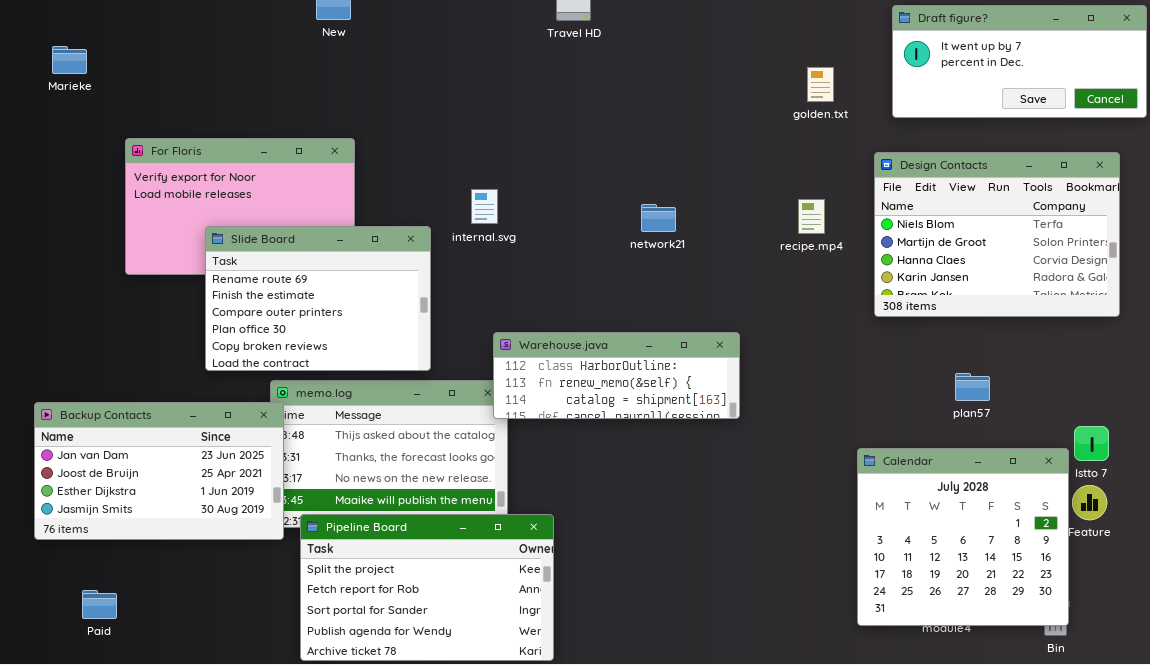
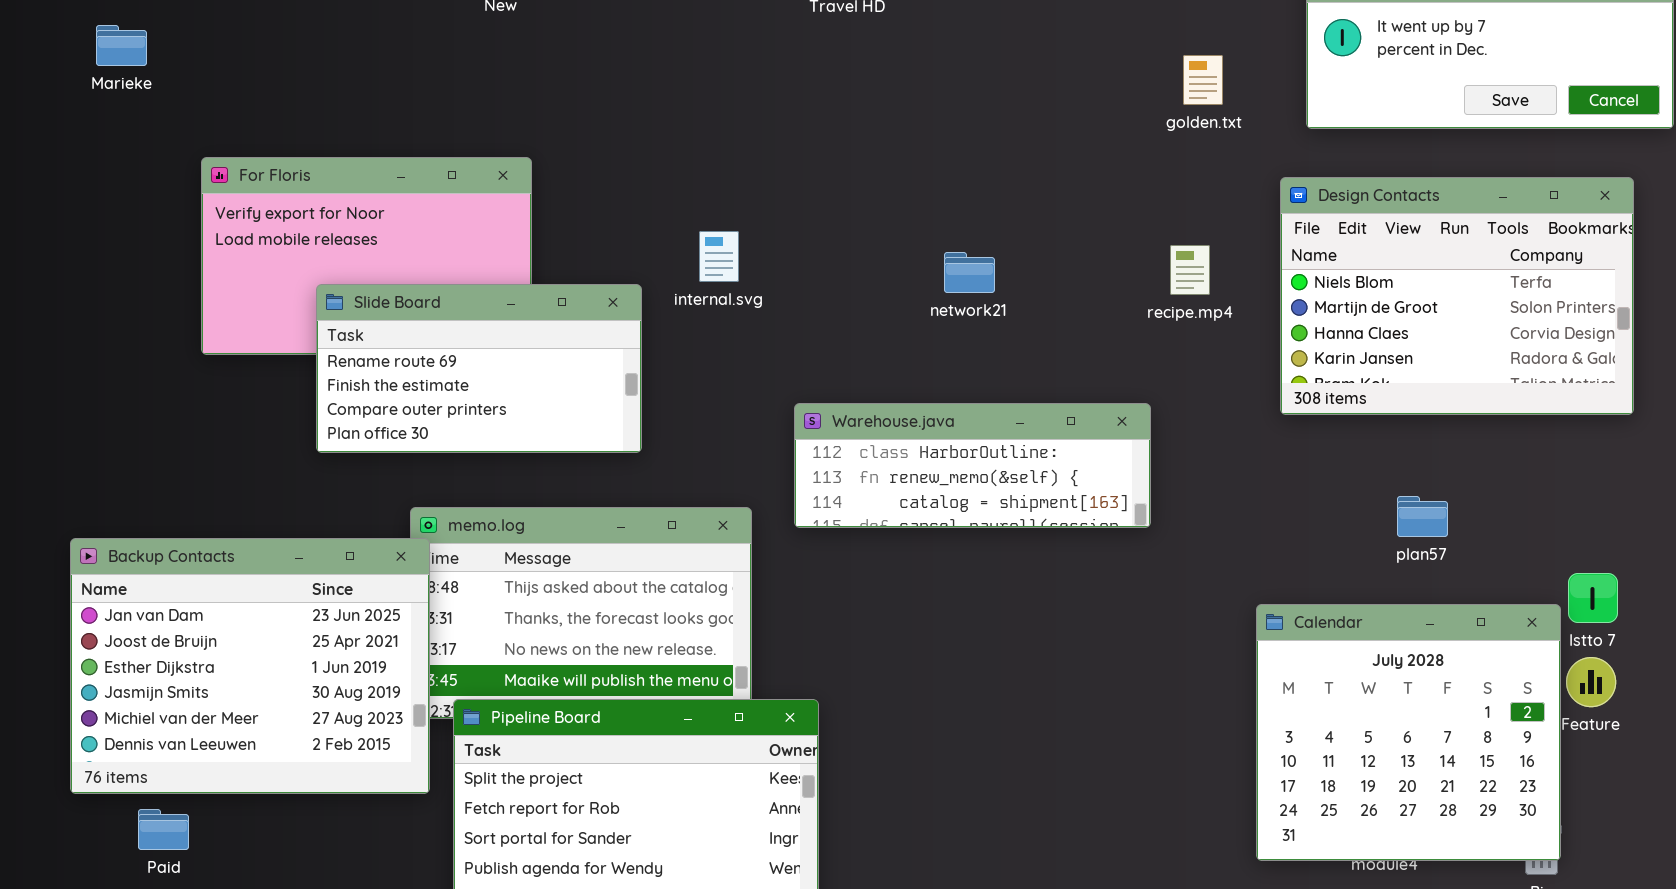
Slide Board: [205,226,431,371] -> [316,284,642,453], resized
Warehouse.java: [493,332,740,419] -> [794,403,1151,528], moved
Backup Contacts: [34,402,284,540] -> [70,538,430,794], resized

